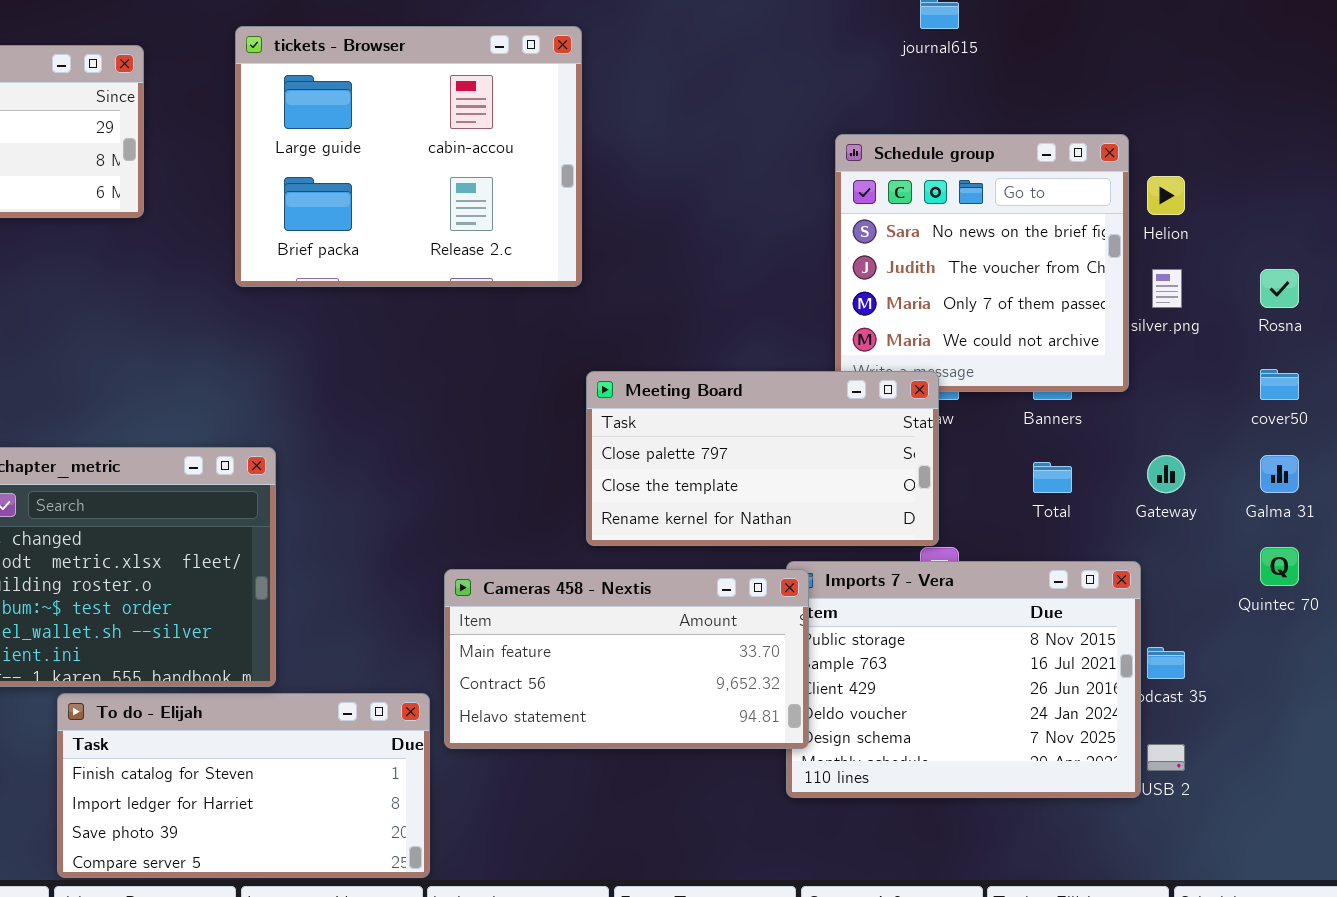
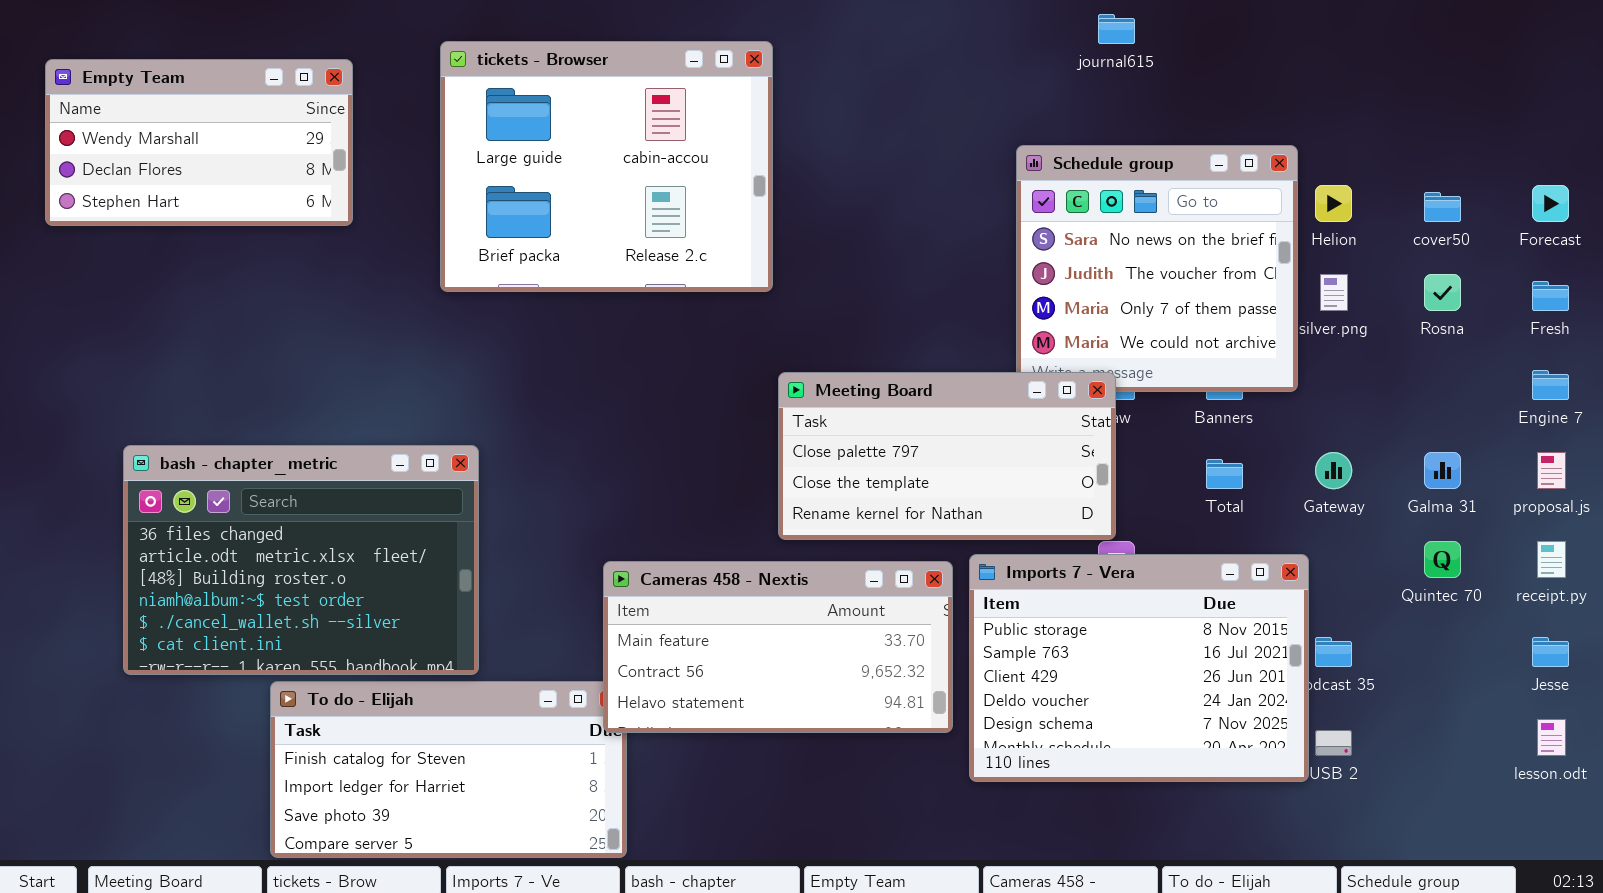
cover50: [1260,369,1299,400] -> [1424,192,1461,222], moved
Cameras 458 - Nextis: [444,569,809,749] -> [603,561,953,733], moved

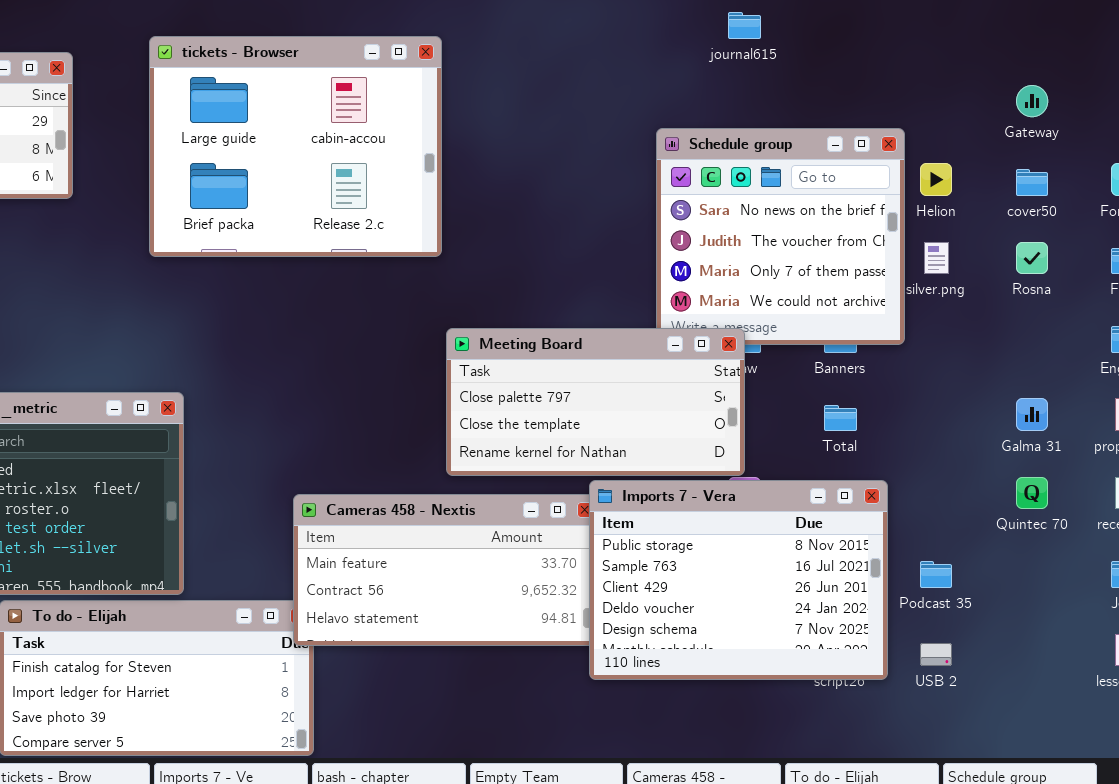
Gateway: [1315,452,1352,489] -> [1016,85,1048,117], moved
Imports 7 - Vera: [969,554,1309,782] -> [589,480,888,680], moved

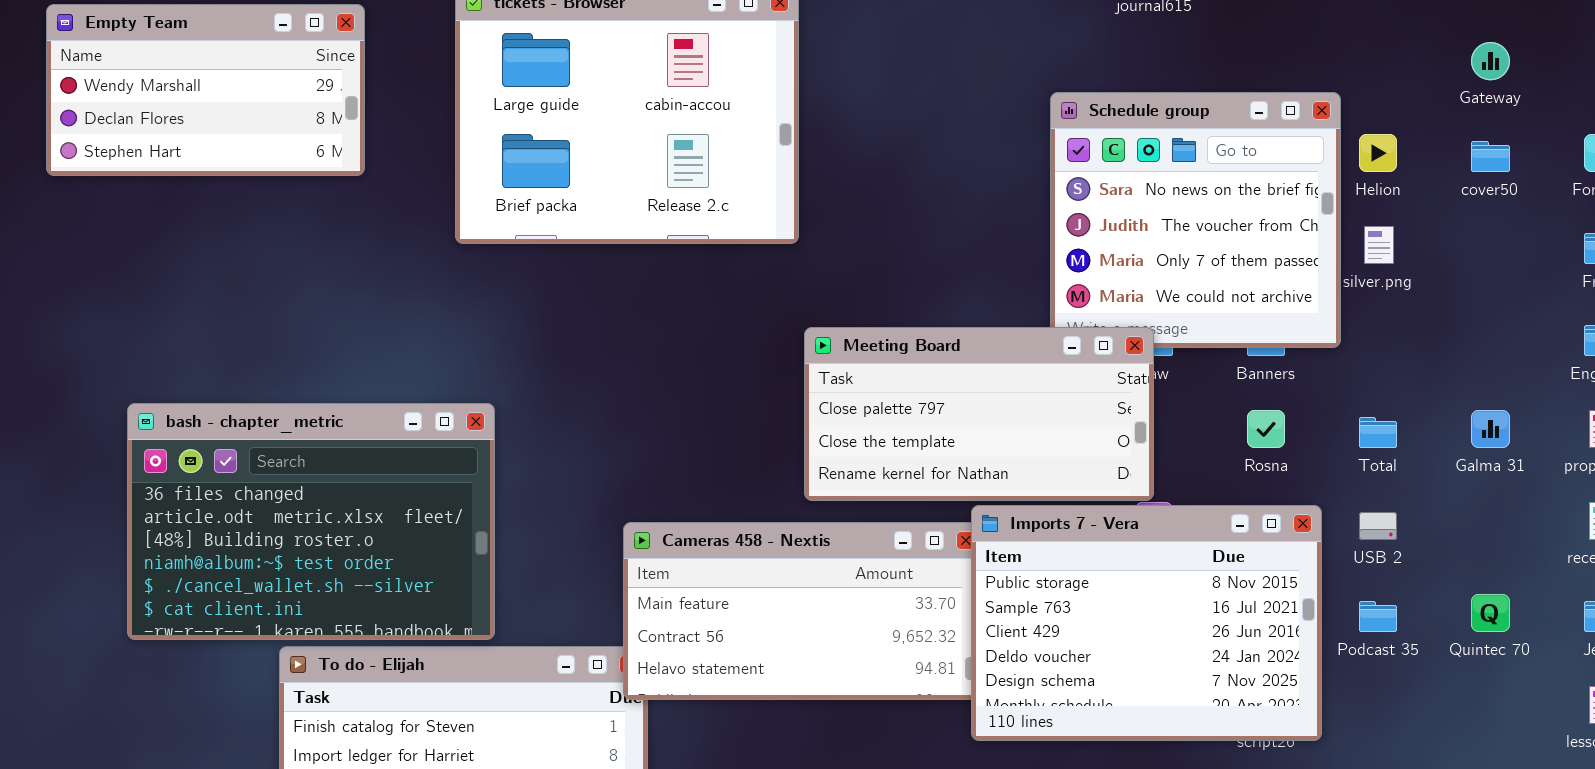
Rosna: [1016,242,1048,274] -> [1247,410,1285,448], moved
Total: [824,405,857,431] -> [1359,417,1397,448], moved
Quintec 70: [1016,477,1048,509] -> [1471,594,1510,632], moved
USB 2: [920,643,952,666] -> [1359,512,1397,540], moved

